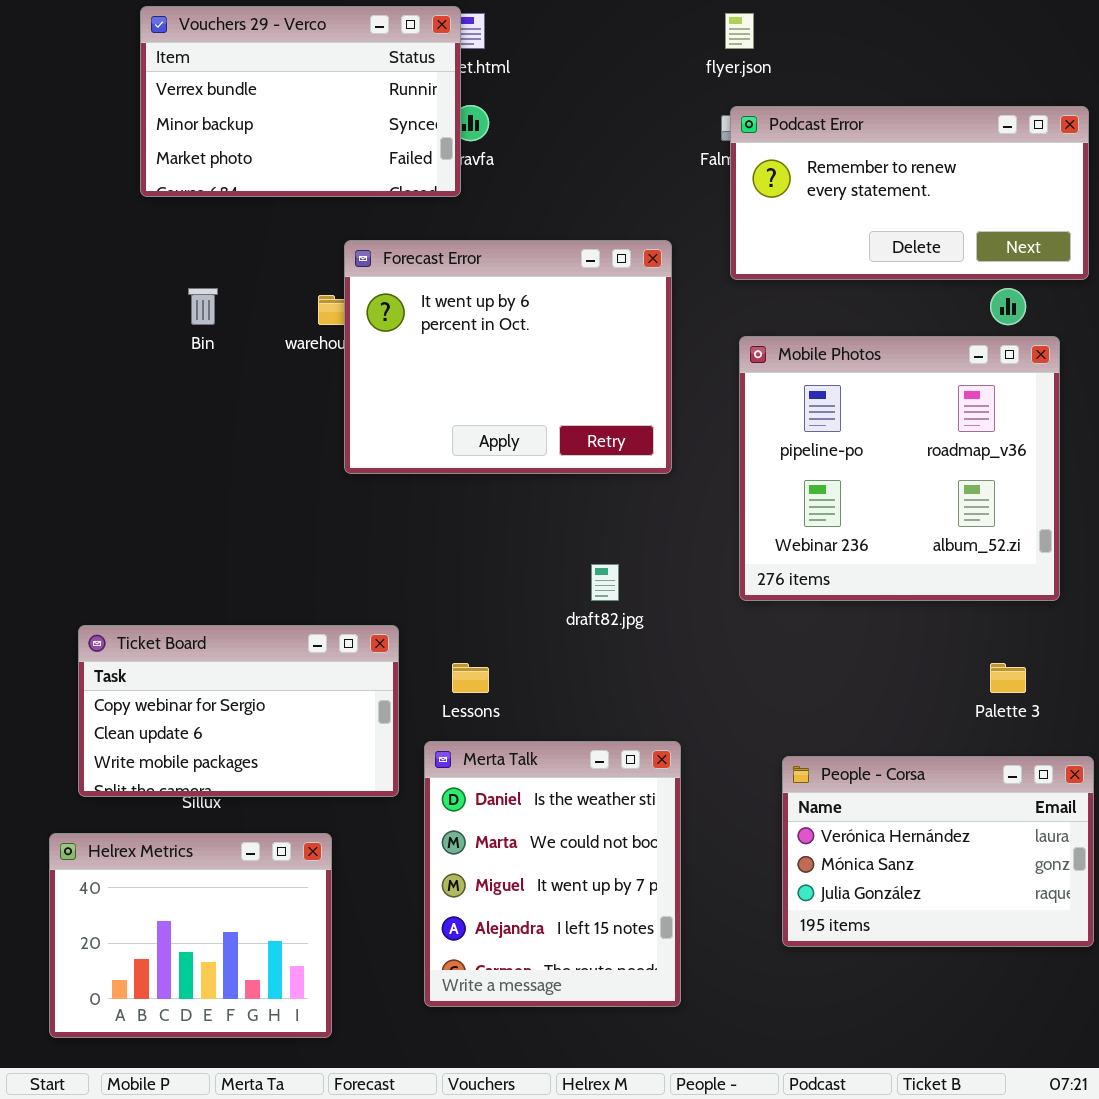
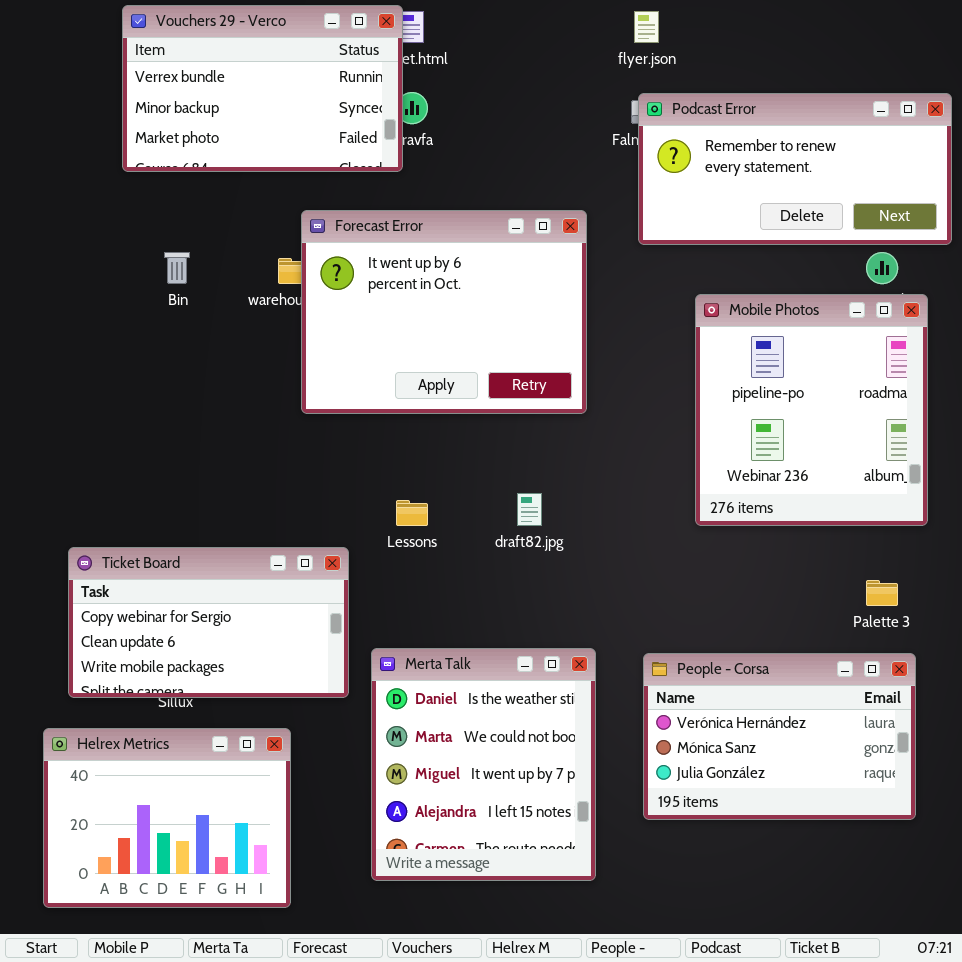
Mobile Photos: [739,336,1060,601] -> [695,294,928,526], resized
Lessons: [452,663,489,693] -> [396,500,428,526], moved
People - Corsa: [782,756,1094,947] -> [643,653,916,820], moved

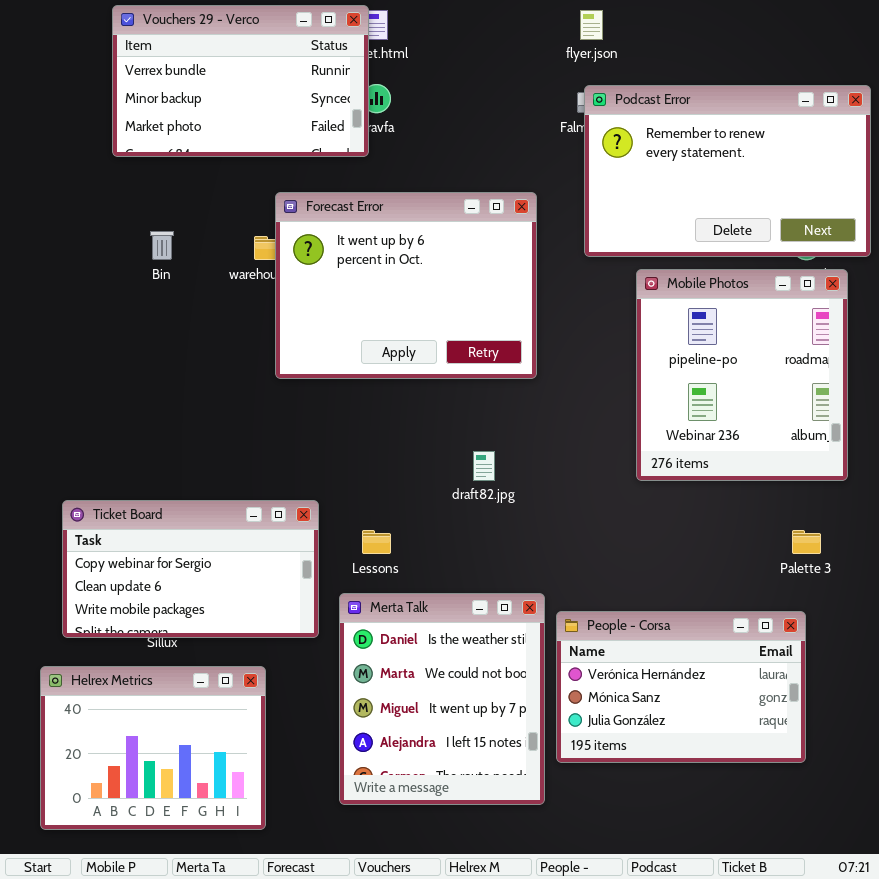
Podcast Error: [638,93,952,245] -> [584,85,871,257], resized
Lessons: [396,500,428,526] -> [362,530,391,554], moved
People - Corsa: [643,653,916,820] -> [556,611,806,763], moved

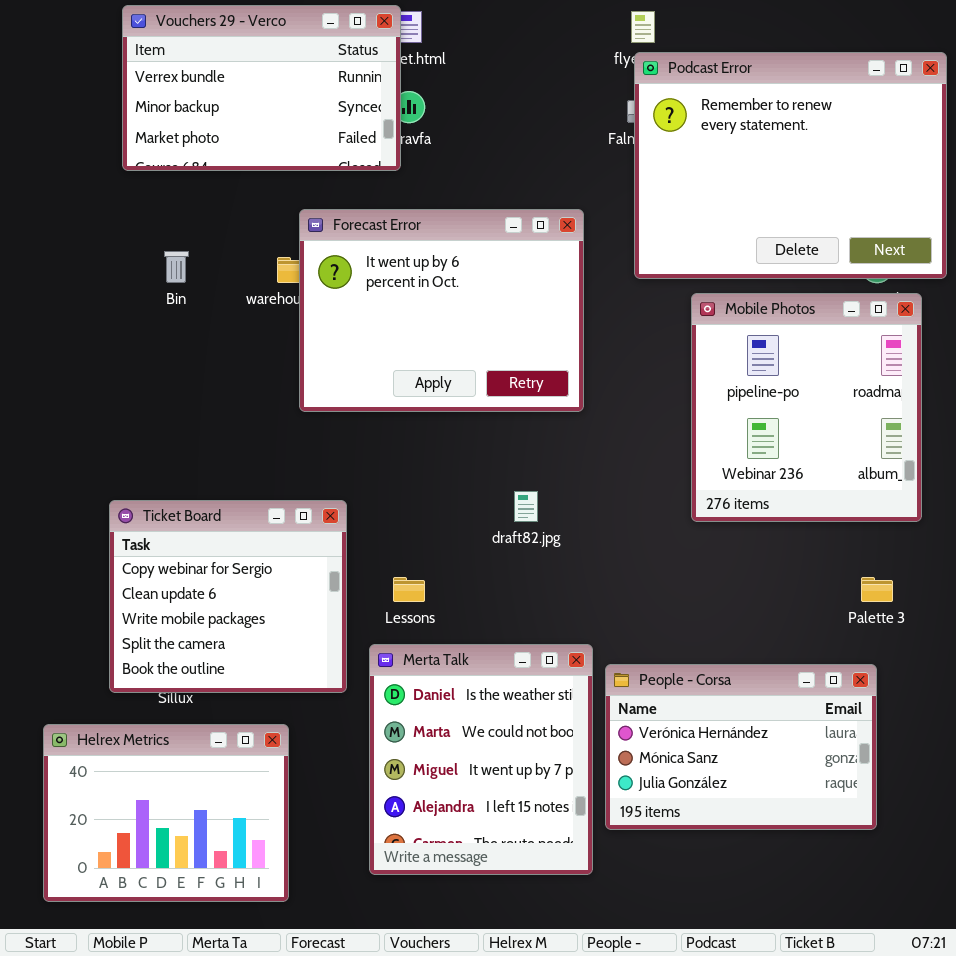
Podcast Error: [584,85,871,257] -> [634,52,947,279], resized
Ticket Board: [62,500,319,638] -> [109,500,347,693], resized

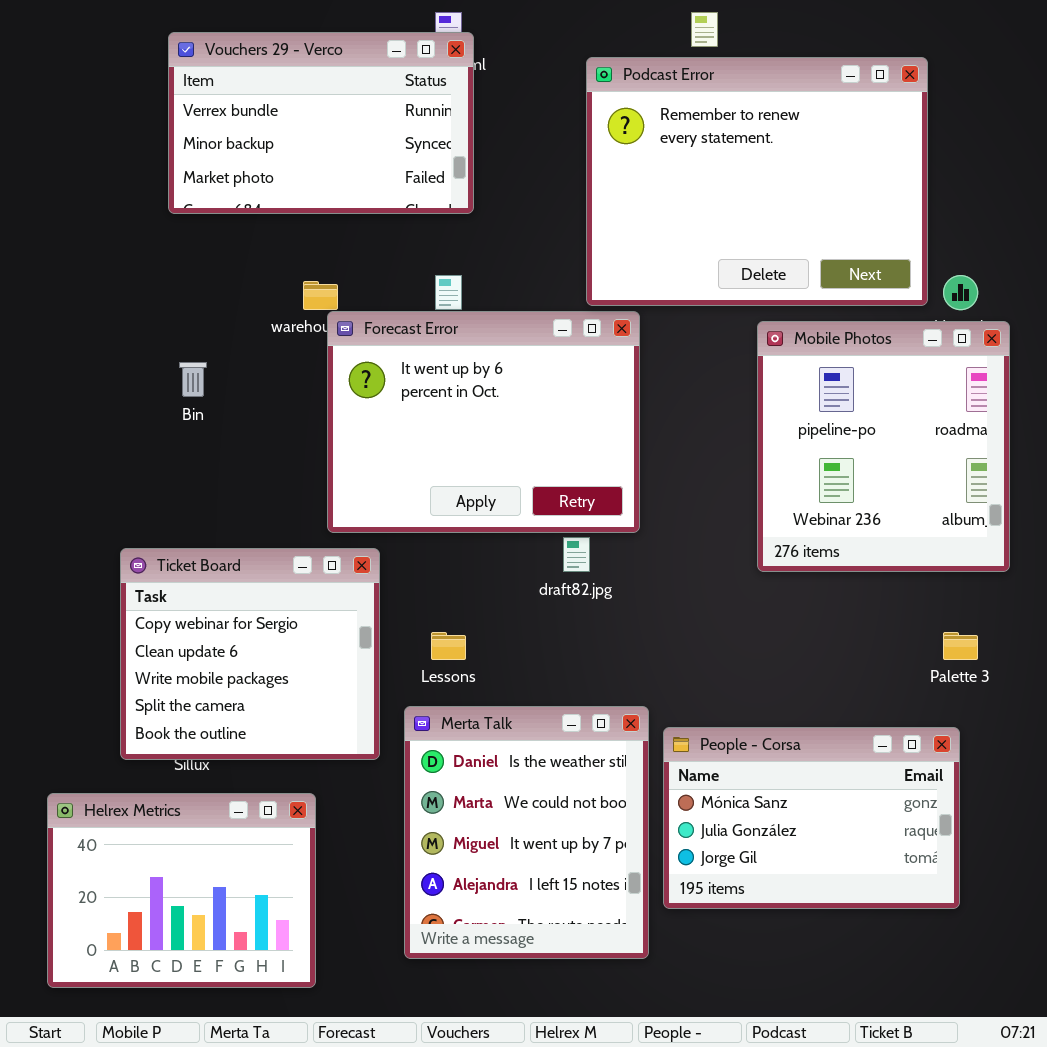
Vouchers 29 - Verco: [122,5,401,171] -> [168,32,474,214], moved
Podcast Error: [634,52,947,279] -> [586,57,928,306], moved
Forecast Error: [299,209,584,412] -> [327,311,640,533], moved
Bin: [164,251,189,283] -> [179,362,207,397], moved
People - Corsa: [605,664,877,830] -> [663,727,960,909], scrolled down 1 row

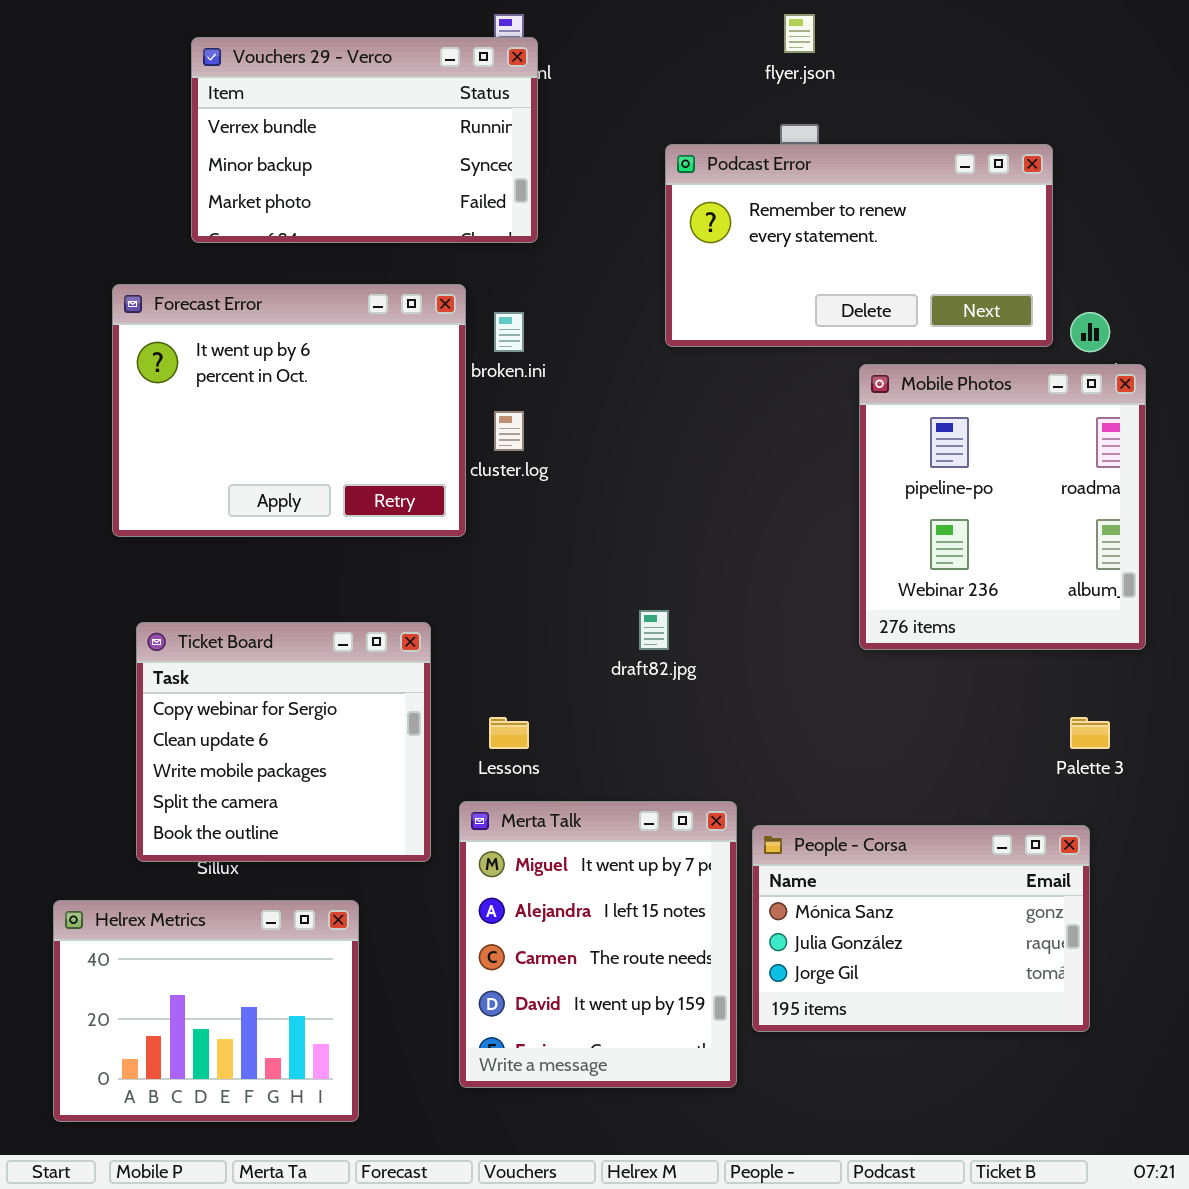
Podcast Error: [586,57,928,306] -> [665,144,1053,347], resized
Forecast Error: [327,311,640,533] -> [112,284,466,537], moved
Merta Talk: [404,706,649,959] -> [459,801,737,1088], scrolled down 2 rows

